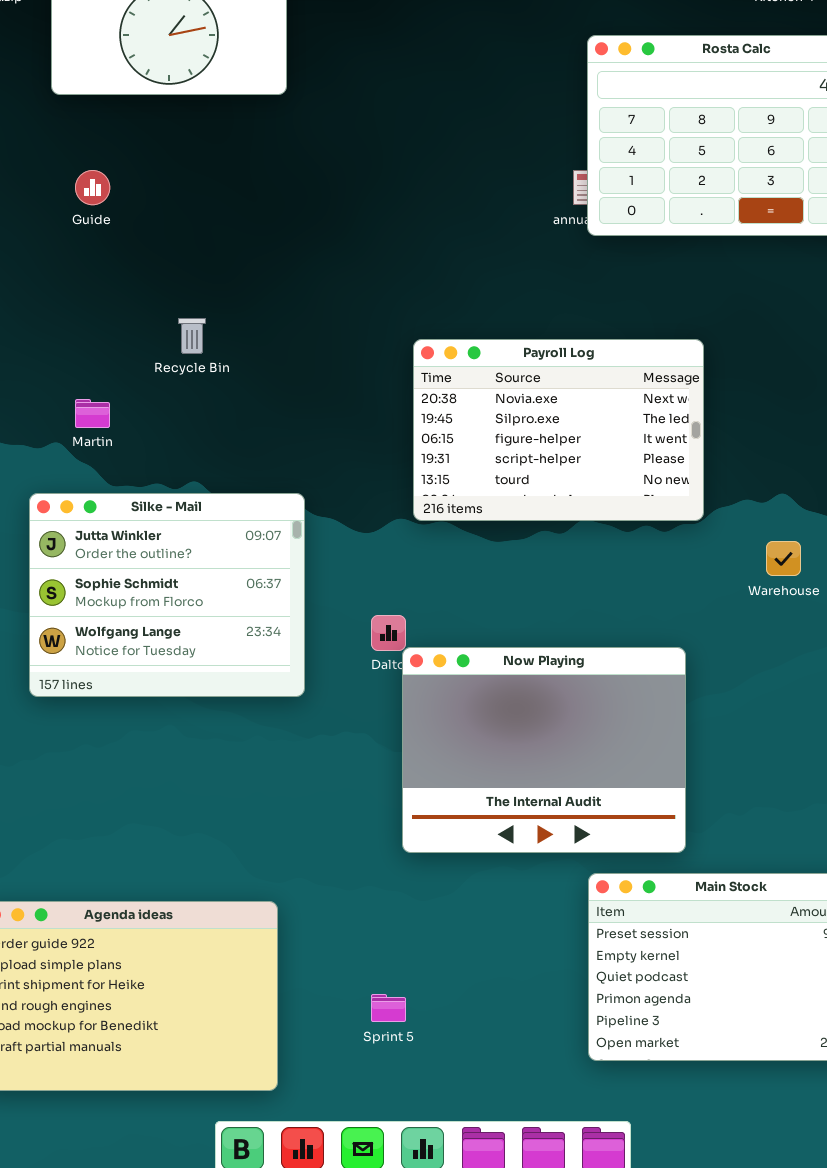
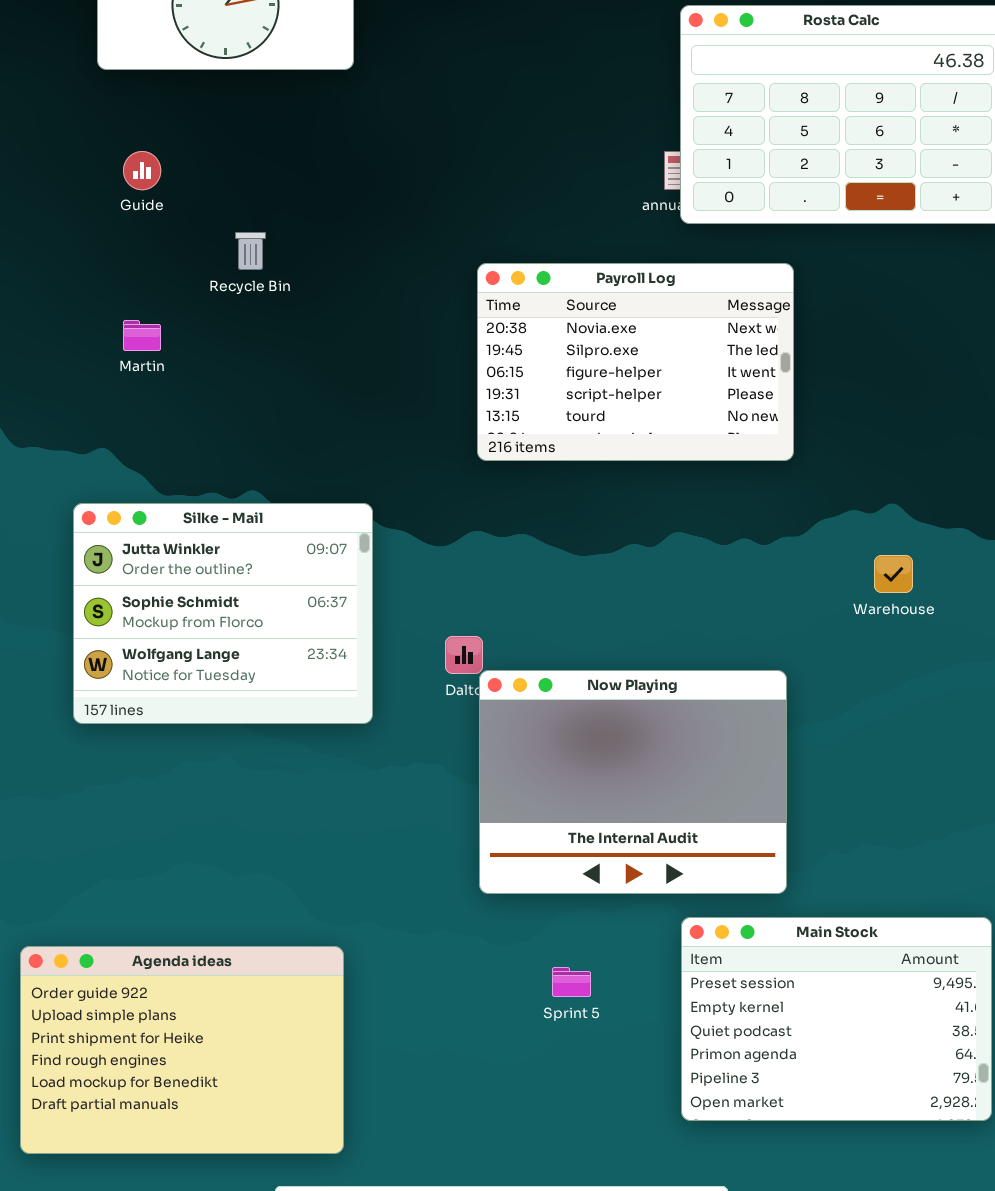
Recycle Bin: [178,318,206,354] -> [235,232,266,270], moved
Payroll Log: [413,339,704,521] -> [477,263,794,461], moved
Martin: [75,399,110,428] -> [123,320,161,351], moved
Sprint 5: [371,994,406,1022] -> [552,967,591,997], moved

